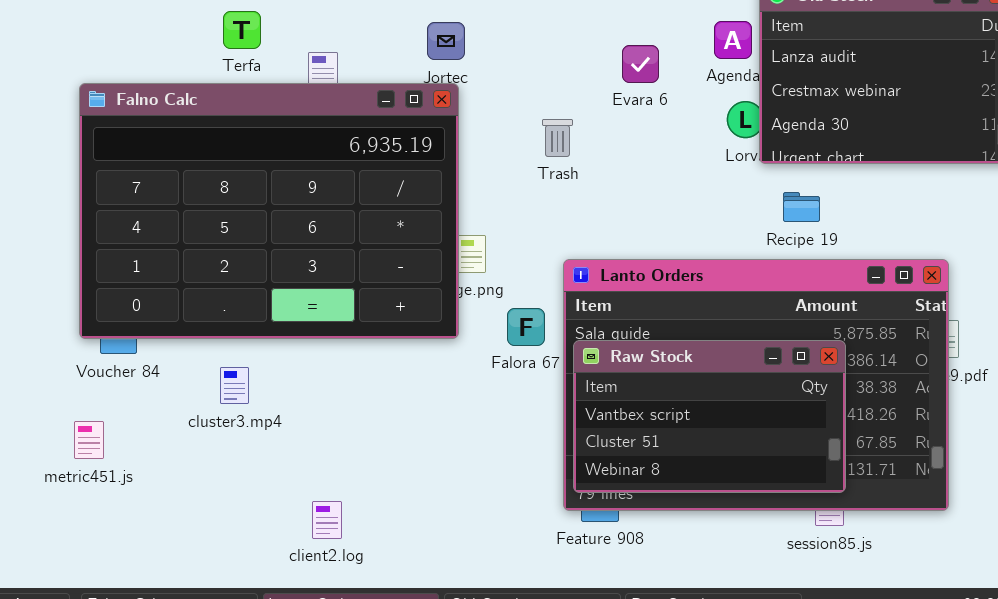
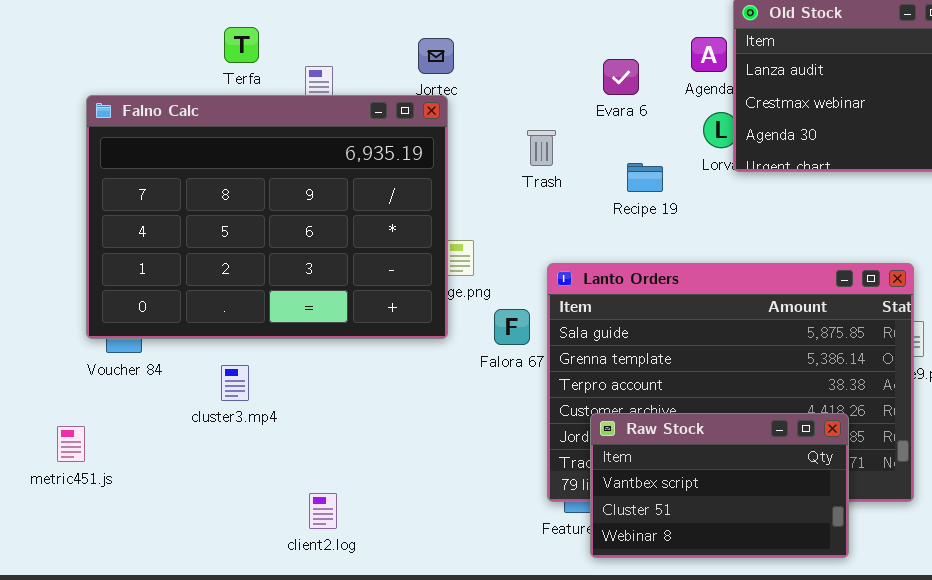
Recipe 19: [783,192,820,222] -> [627,163,663,192], moved
Raw Stock: [573,340,846,493] -> [590,413,849,558], moved
metric451.js: [74,421,104,459] -> [57,426,85,462], moved

